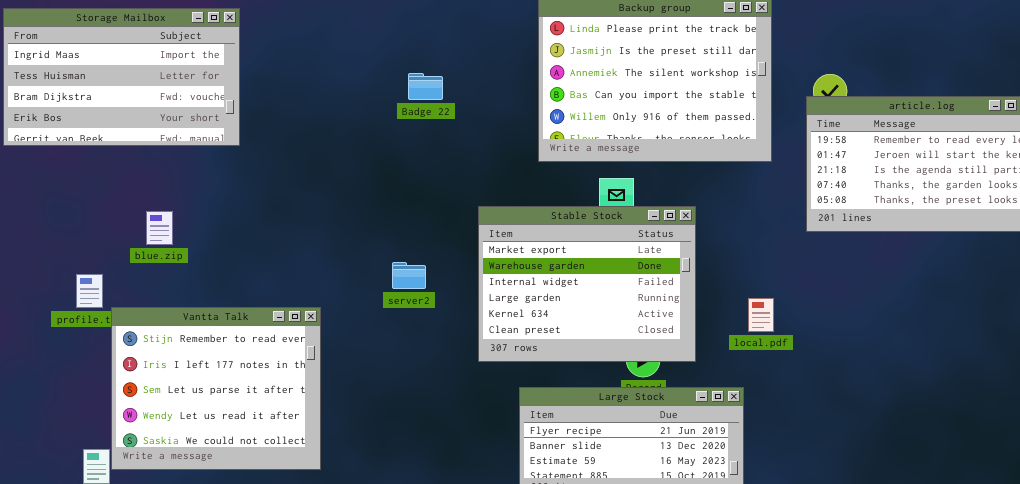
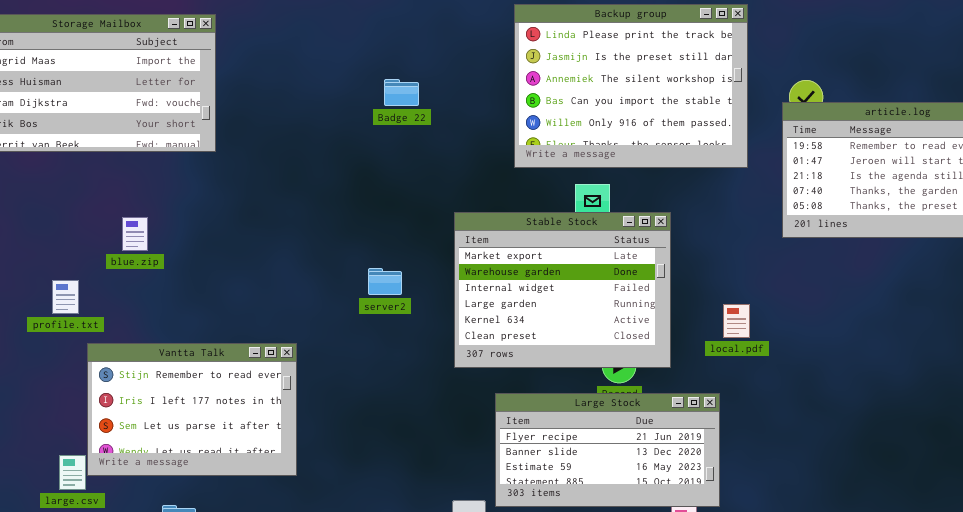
Vantta Talk: [111,307,321,470] -> [87,343,297,476], resized

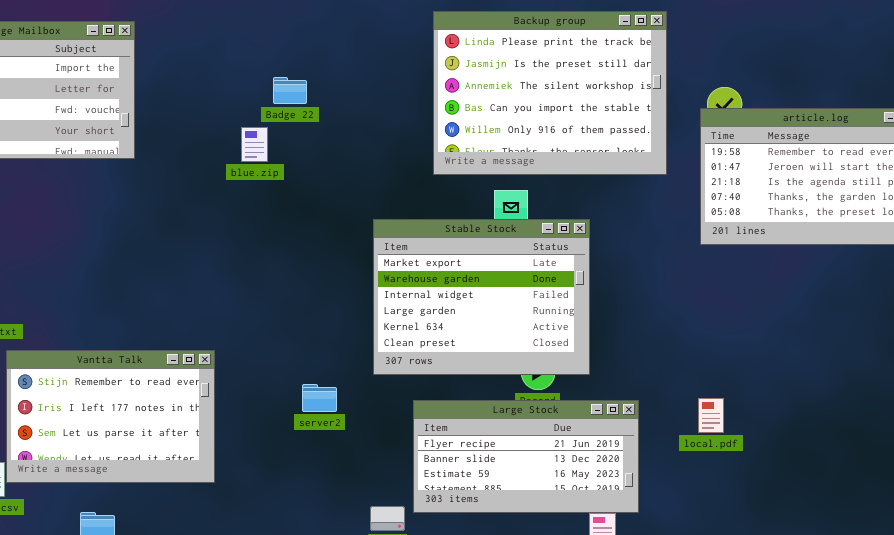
Badge 22: [384,79,419,106] -> [273,77,307,104], moved
blue.zip: [122,217,148,251] -> [241,127,268,162], moved
server2: [368,268,402,295] -> [302,384,337,412], moved
local.pdf: [723,304,750,338] -> [698,398,724,433], moved

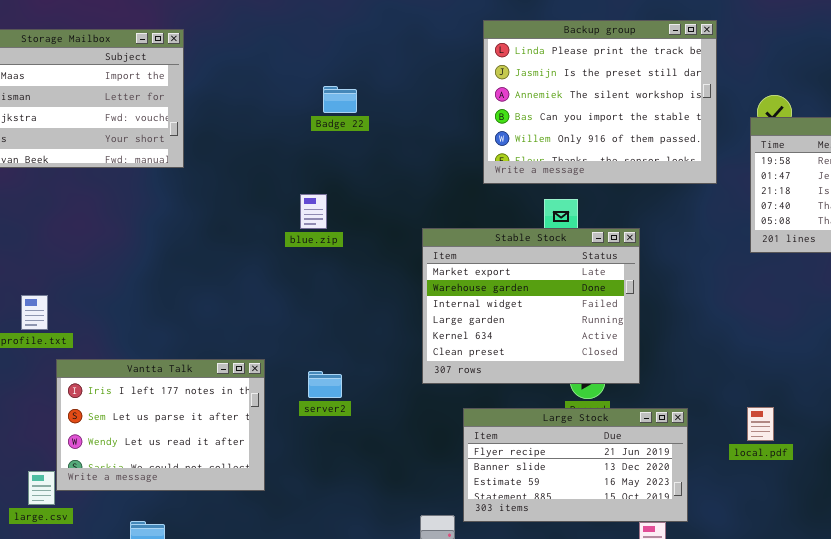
blue.zip: [241,127,268,162] -> [300,194,327,229], moved
Vantta Talk: [6,350,215,483] -> [56,359,265,491], scrolled down 1 row
server2: [302,384,337,412] -> [308,371,342,398], moved

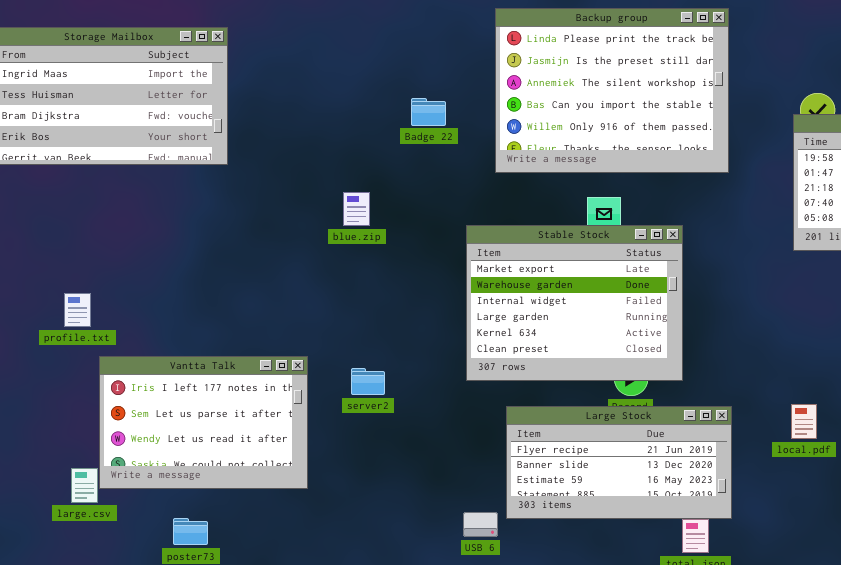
Backup group: [483,20,717,184] -> [495,8,729,173], moved
Badge 22: [323,86,357,113] -> [411,98,446,126], moved

